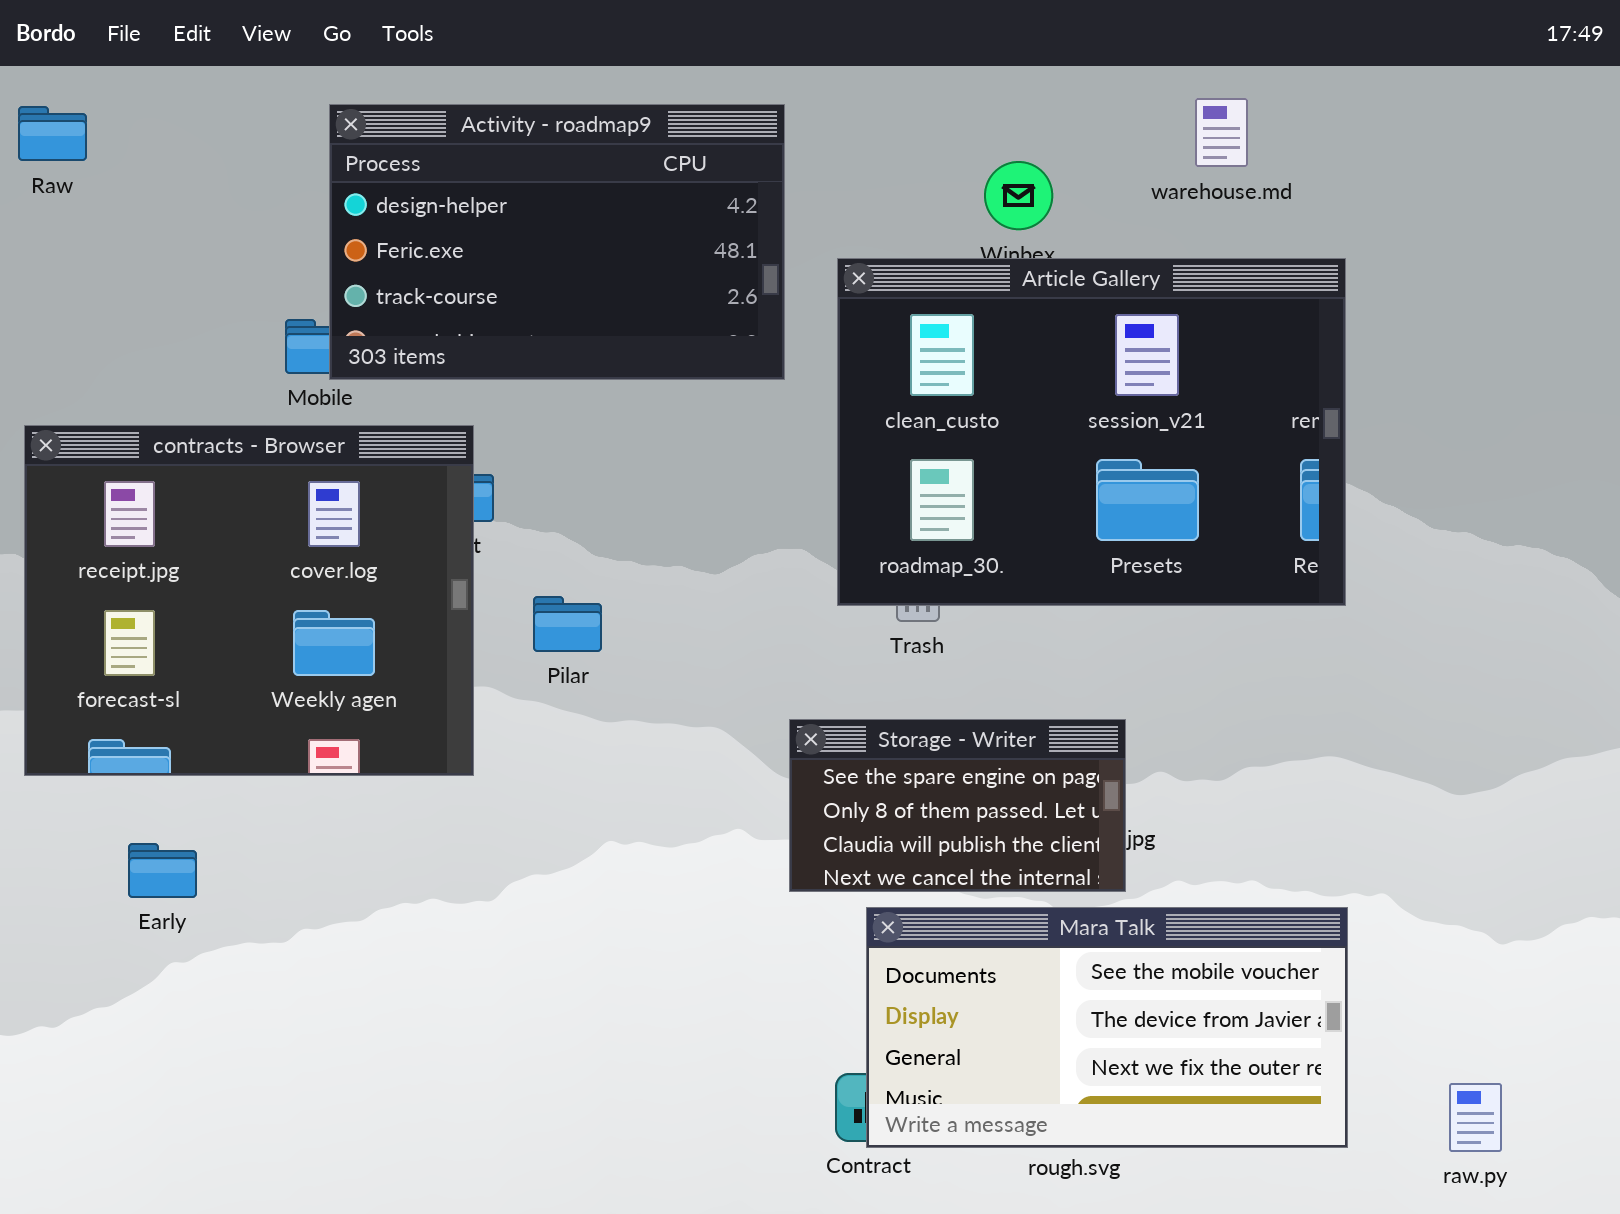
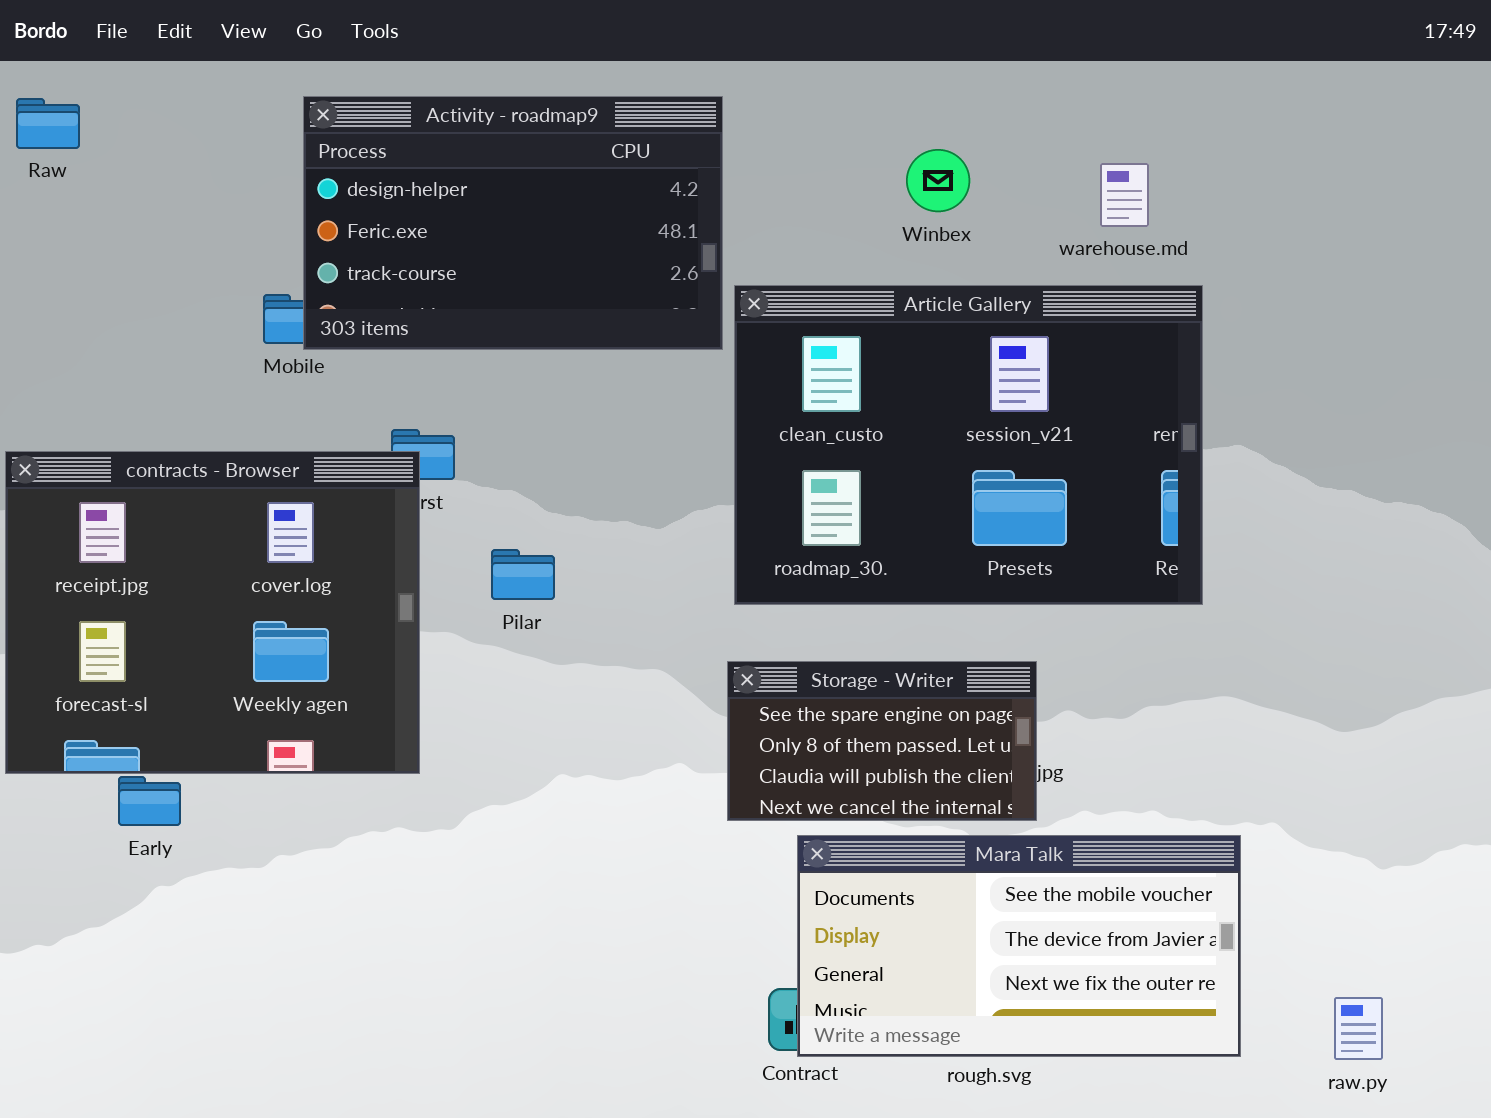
warehouse.md: [1195,98,1248,167] -> [1100,163,1149,227], moved
Article Gallery: [837,258,1346,606] -> [734,285,1203,605], moved
contracts - Browser: [24,425,474,776] -> [5,451,420,774], moved

